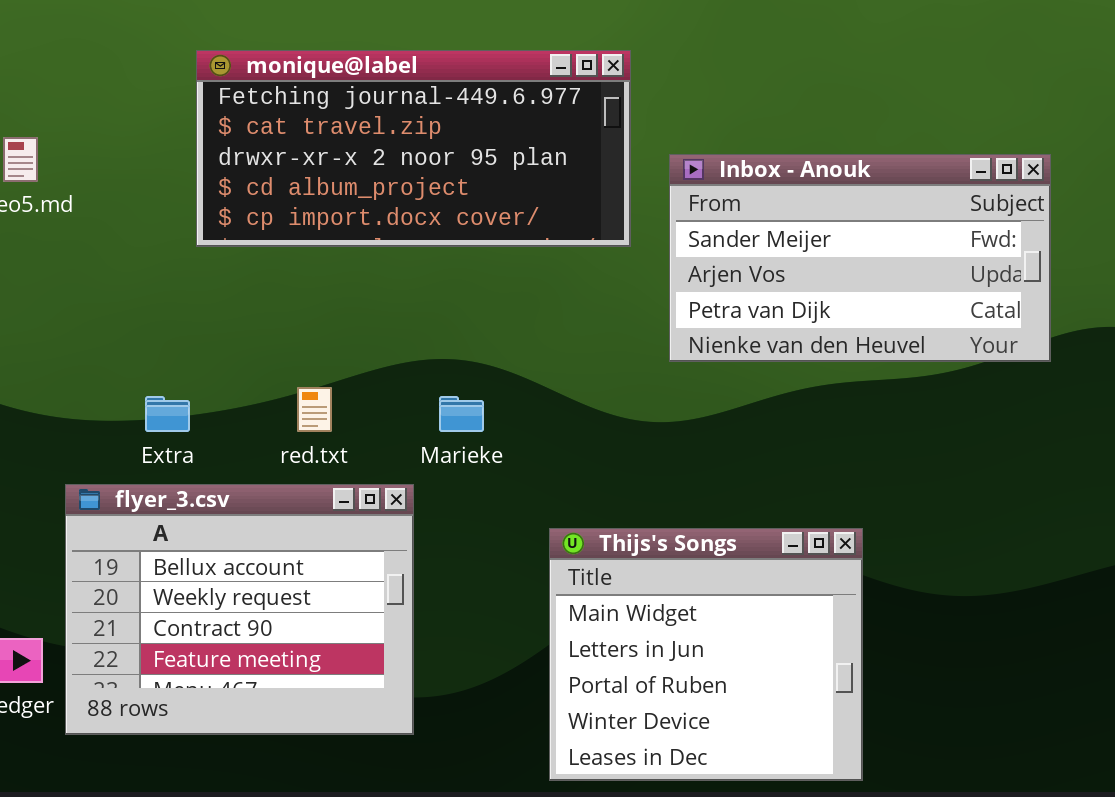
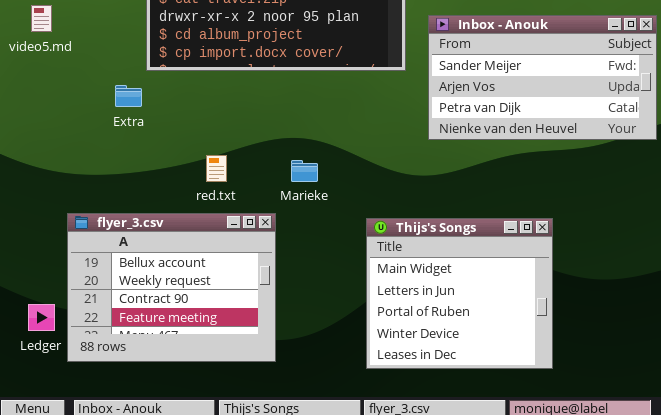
Extra: [145,396,190,432] -> [115,85,142,107], moved
Thijs's Songs: [549,528,863,781] -> [366,218,553,369], moved

